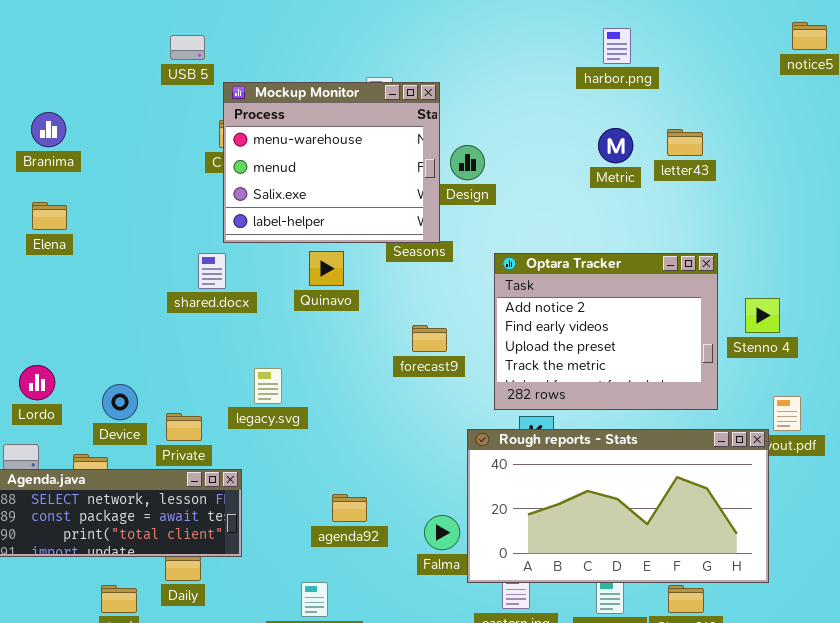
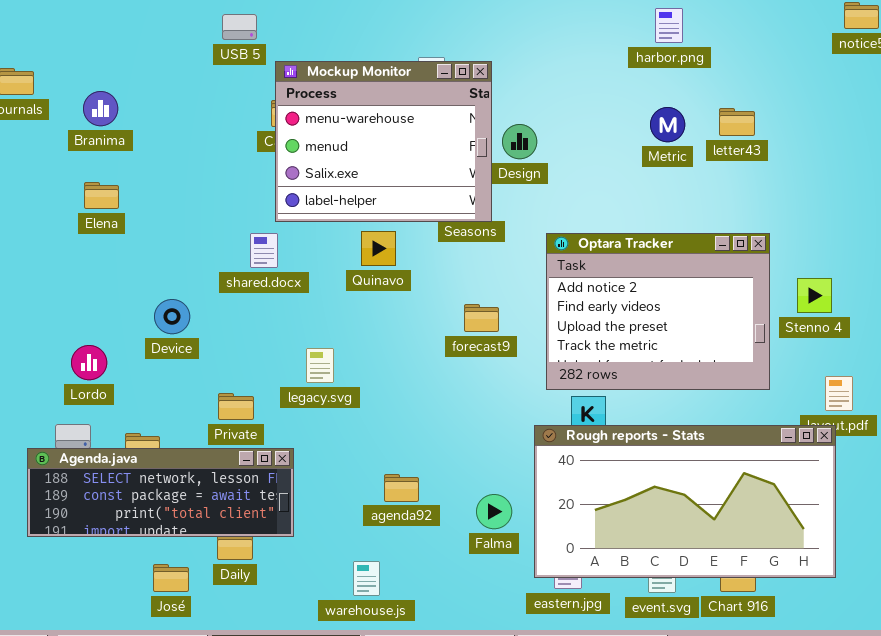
Device: [102,384,138,420] -> [154,299,190,334], moved
Rough reports - Stats: [467,429,769,583] -> [534,425,836,578], moved

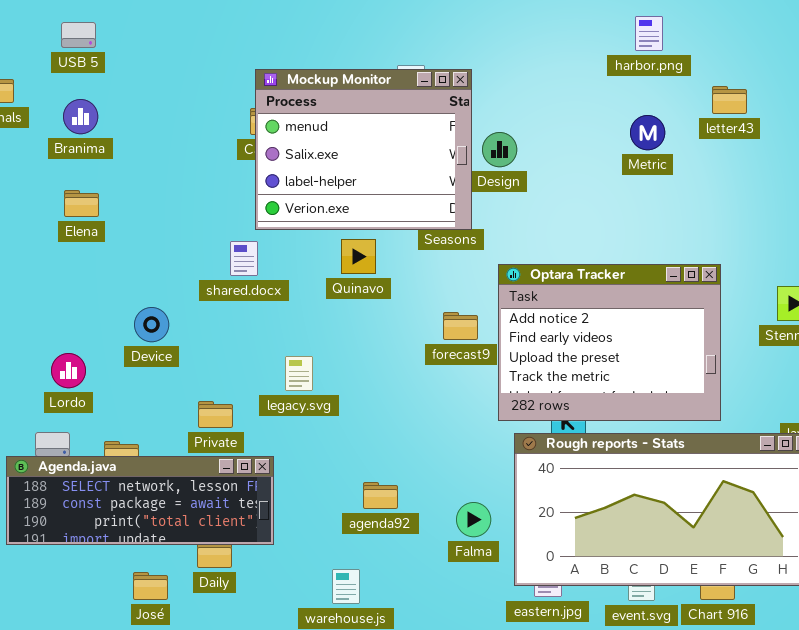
USB 5: [222,14,257,40] -> [61,22,96,48], moved
Mockup Monitor: [275,61,492,222] -> [255,69,472,230], scrolled down 1 row
letter43: [719,108,755,136] -> [712,86,747,114], moved
Optara Tracker: [546,233,770,390] -> [498,264,721,421], moved

